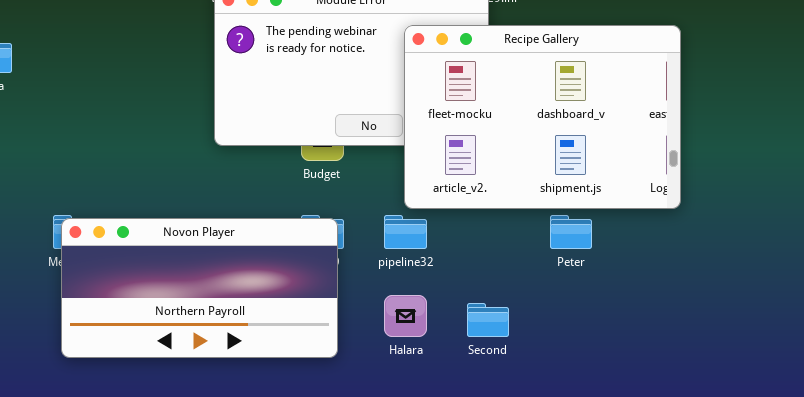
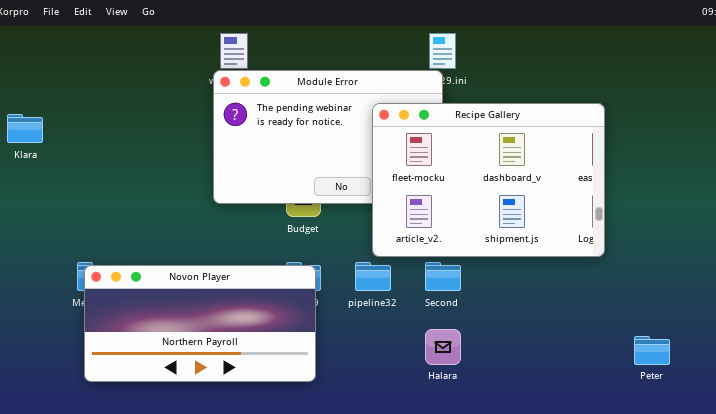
Peter: [550,215,592,249] -> [634,336,670,365], moved
Halara: [384,295,427,337] -> [425,329,461,365], moved
Second: [467,303,509,337] -> [425,262,461,291], moved

